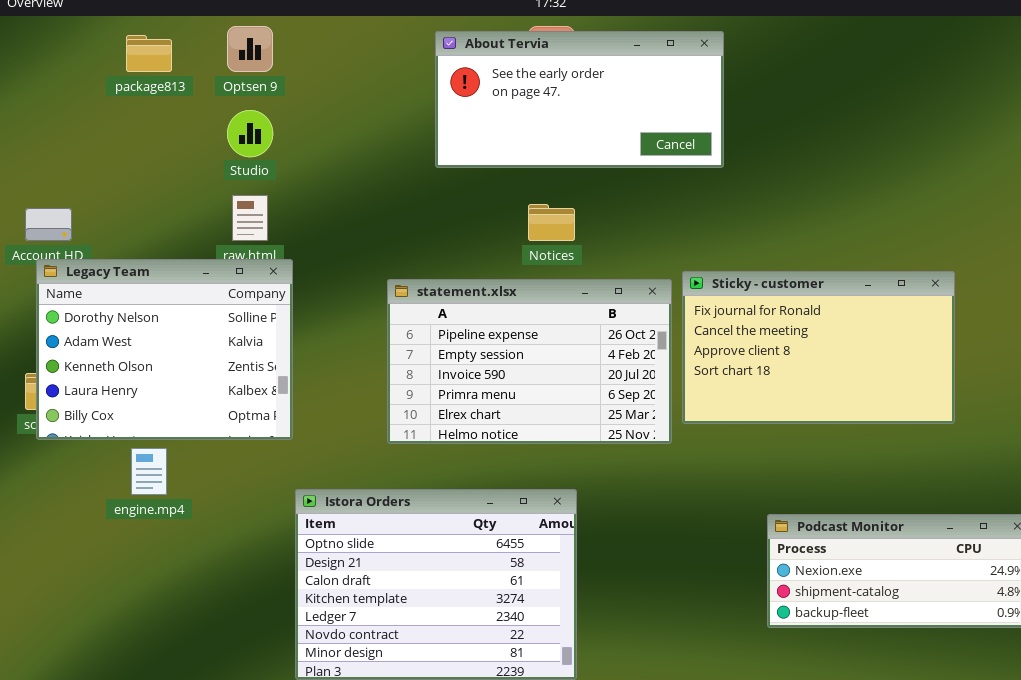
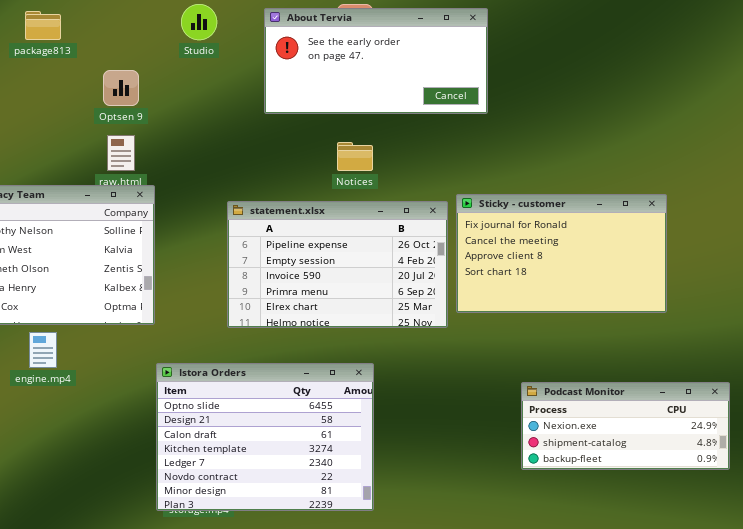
Optsen 9: [227,26,273,72] -> [103,70,139,106], moved
Studio: [227,110,273,157] -> [181,4,217,40], moved

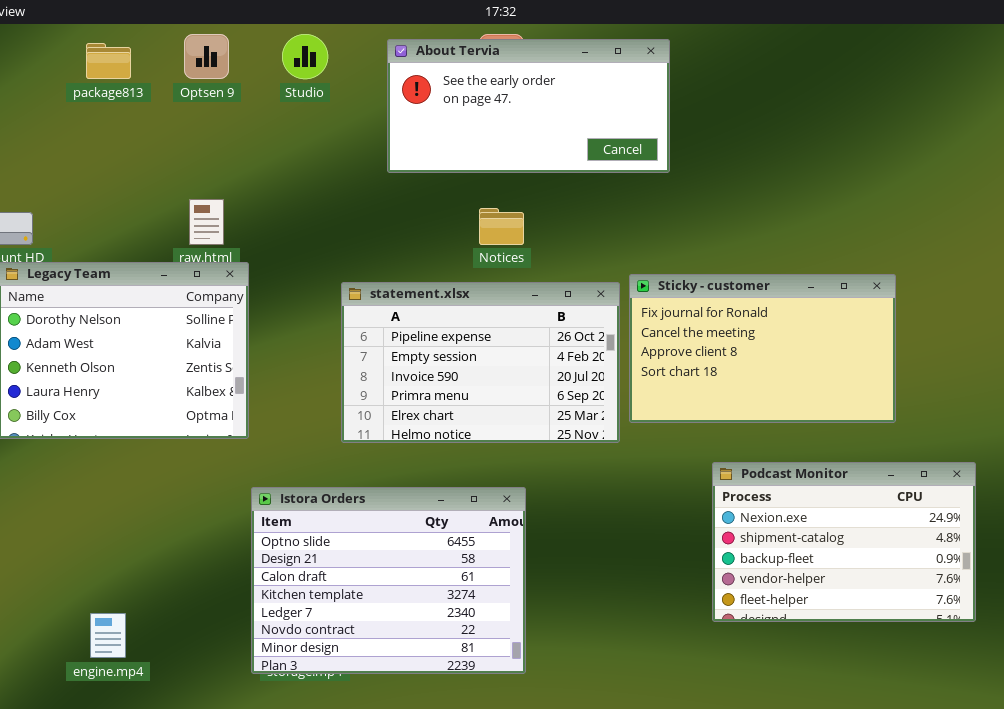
Optsen 9: [103,70,139,106] -> [184,34,229,79], moved
engine.mp4: [29,332,57,368] -> [90,613,126,658], moved
Podcast Monitor: [521,382,730,470] -> [712,462,976,622], resized

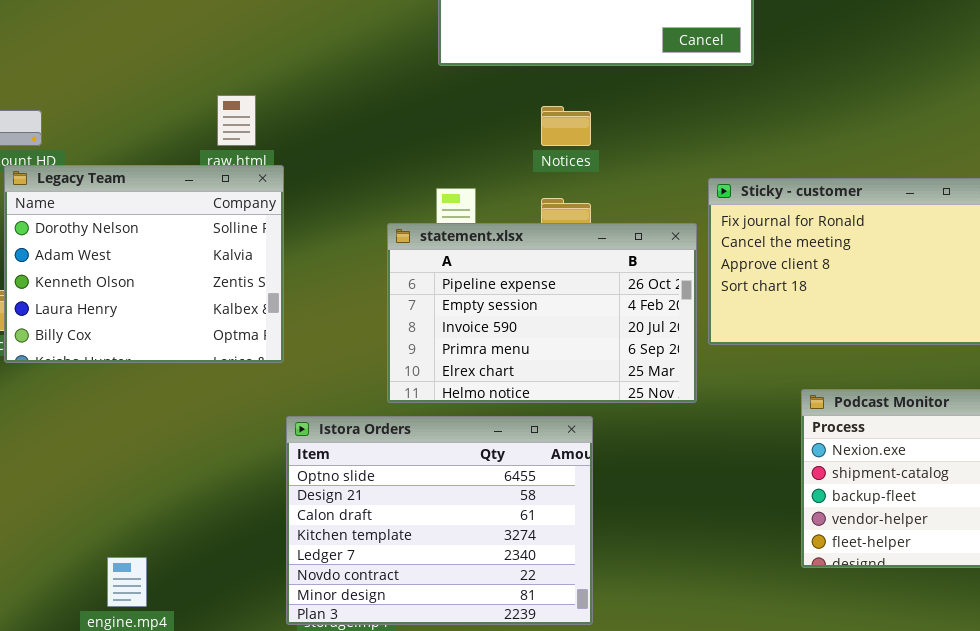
statement.xlsx: [341,282,620,443] -> [387,223,697,403], moved

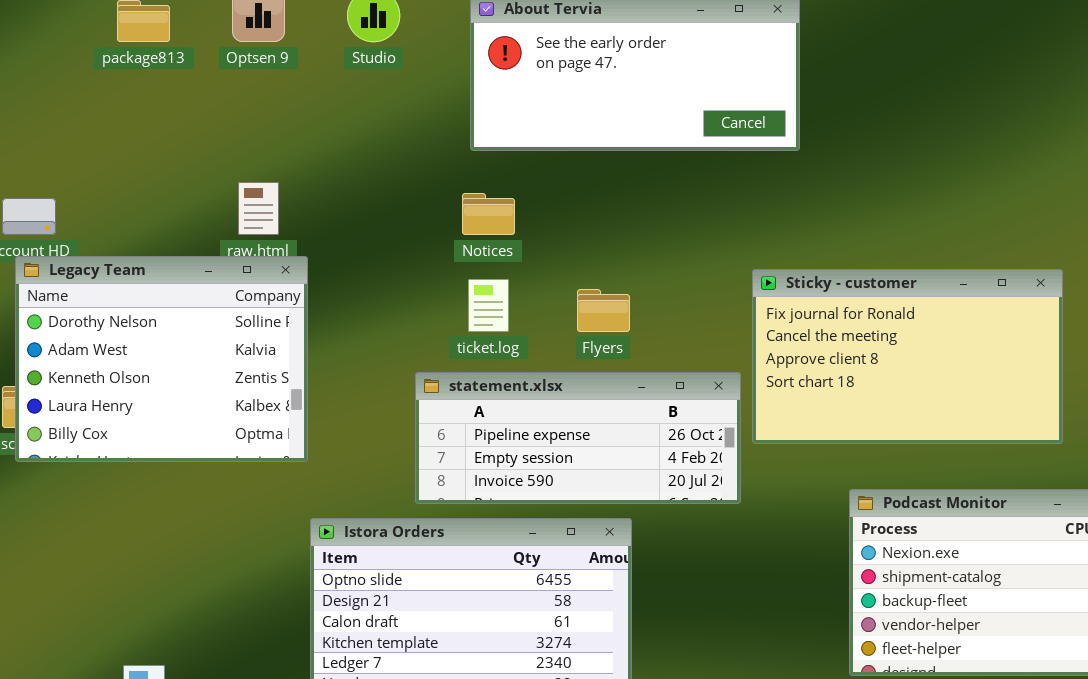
Notices: [541,106,591,146] -> [462,193,515,235], moved
statement.xlsx: [387,223,697,403] -> [415,372,741,504], resized

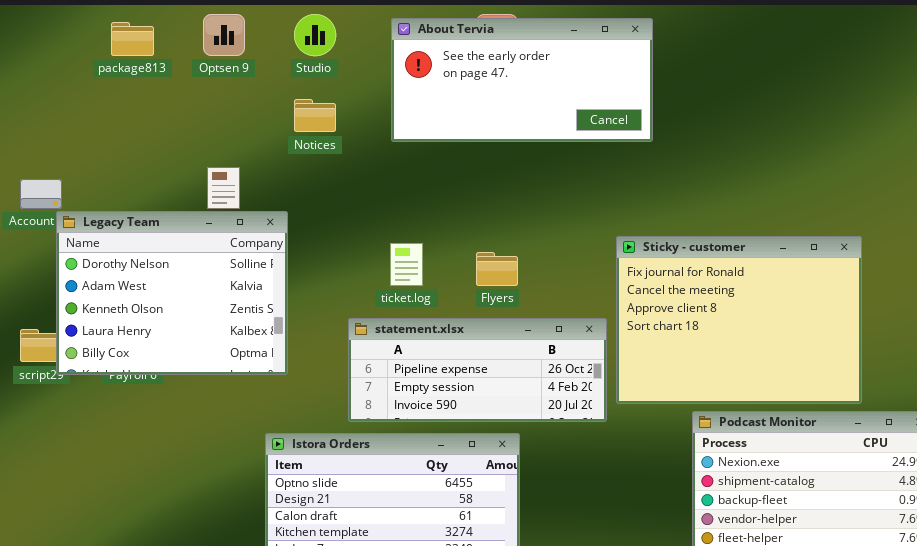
Notices: [462,193,515,235] -> [294,99,336,132], moved
Legacy Team: [15,256,308,462] -> [56,211,288,375], moved
Sticky - customer: [752,269,1063,444] -> [616,236,862,404], resized

